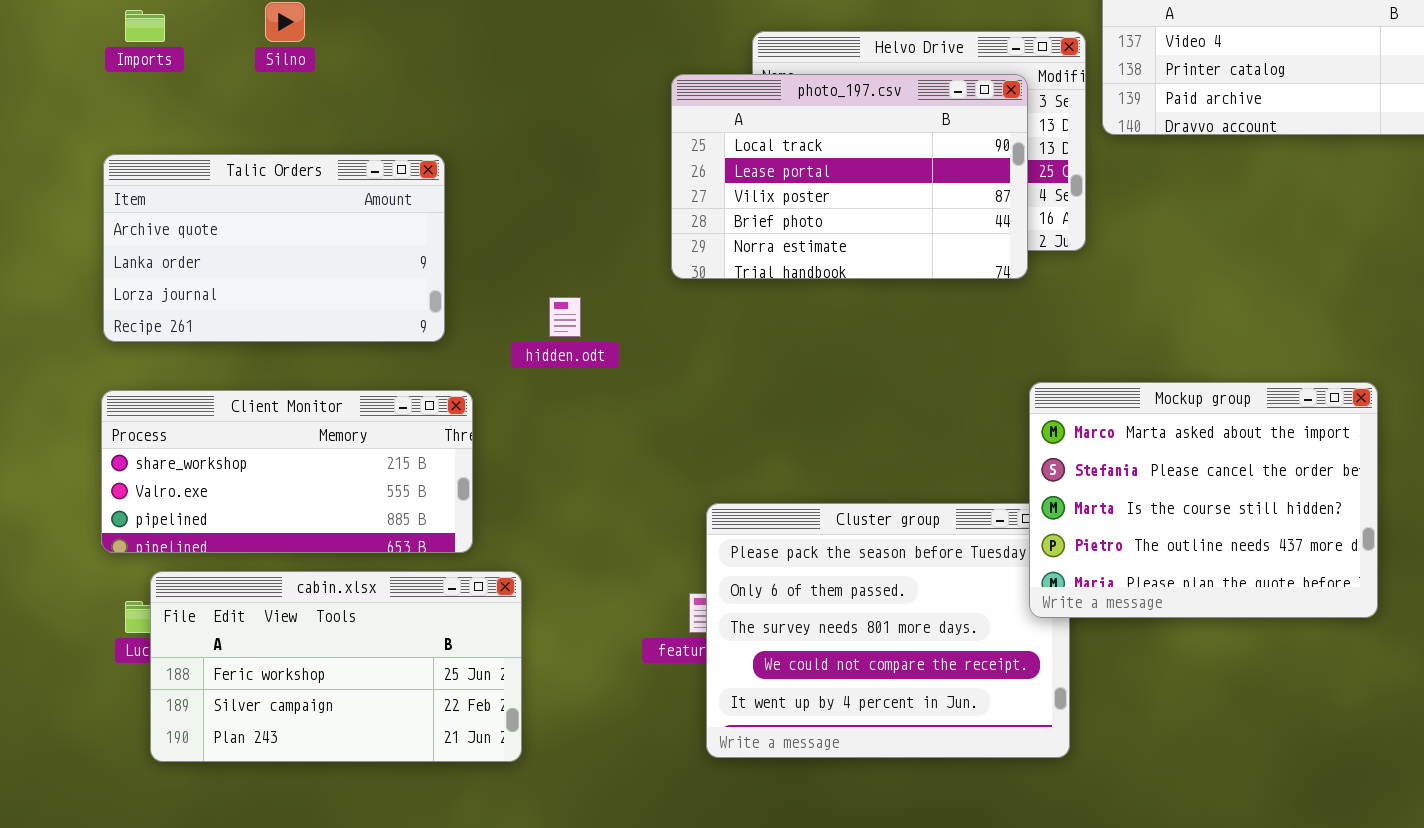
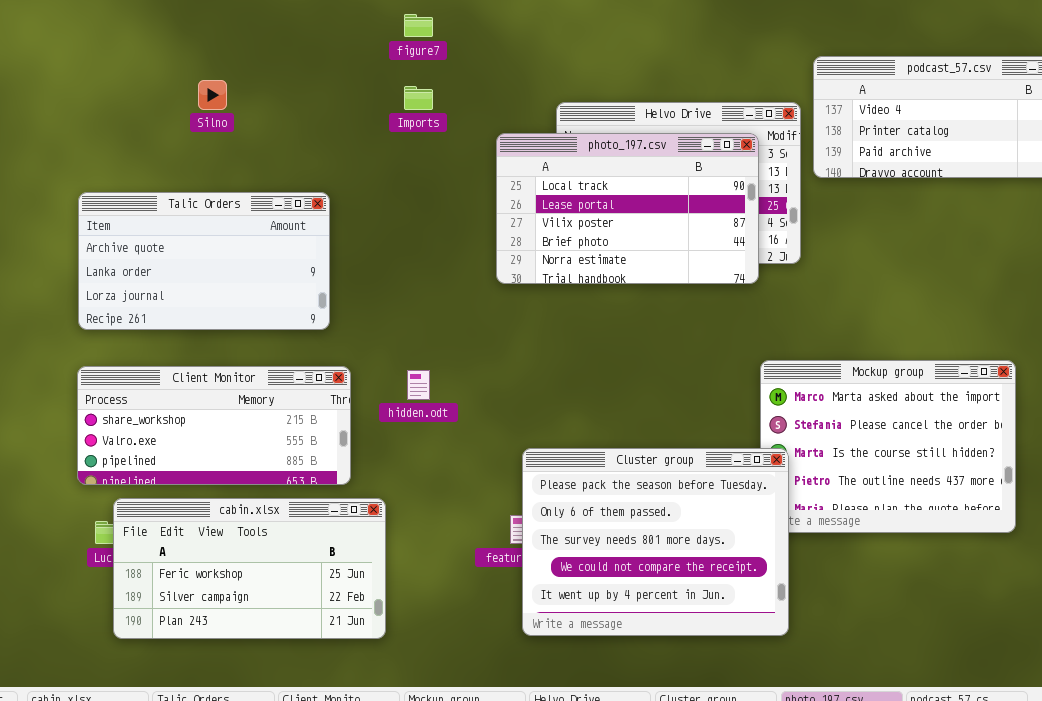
Imports: [125,10,165,42] -> [404,86,433,110], moved
hidden.odt: [549,297,581,337] -> [407,370,430,400], moved
Cluster group: [706,503,1070,758] -> [522,448,789,636], raised

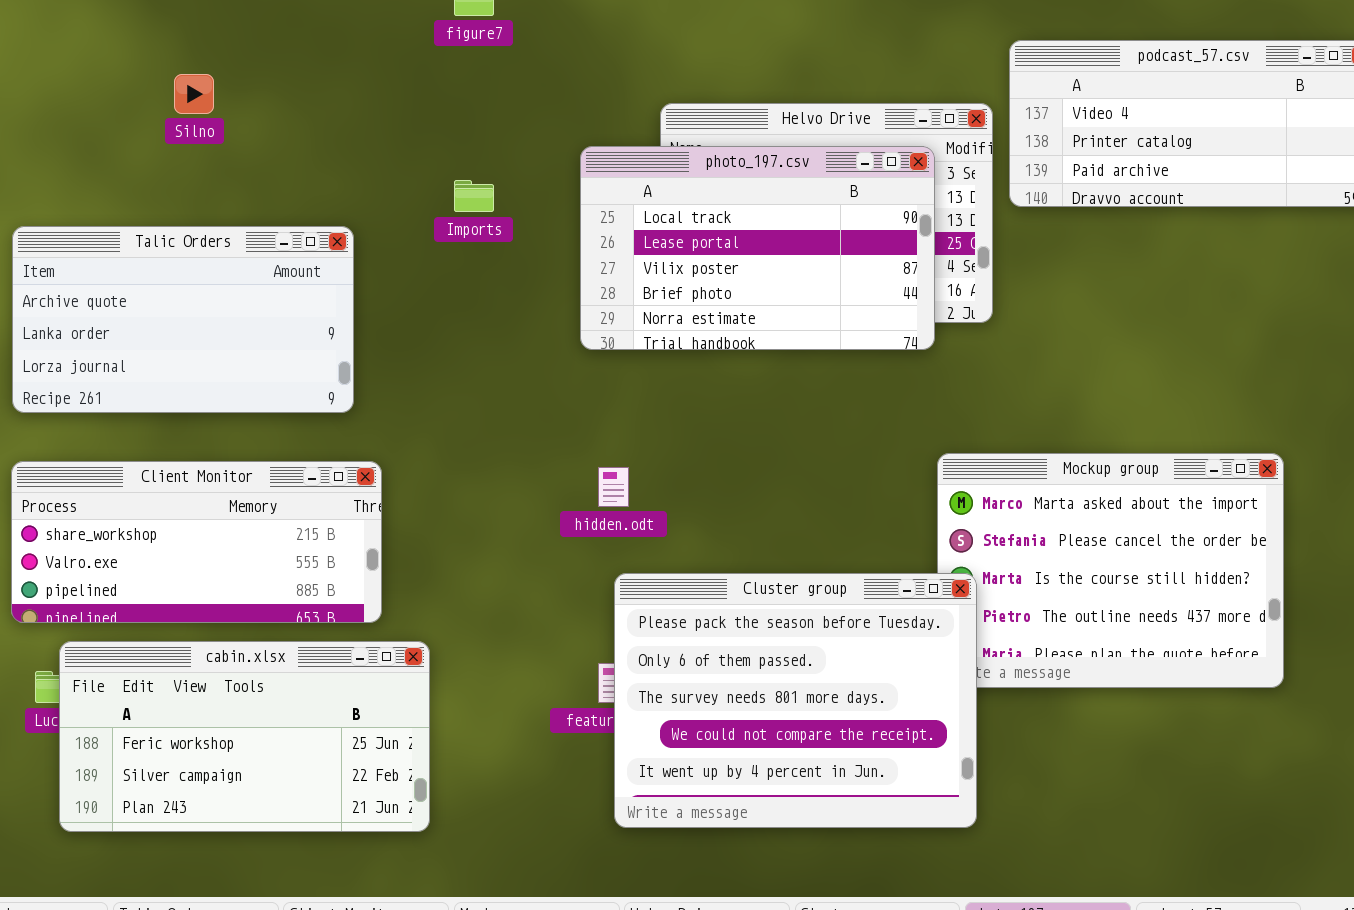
Imports: [404,86,433,110] -> [454,180,494,212], moved
hidden.odt: [407,370,430,400] -> [598,467,629,507], moved

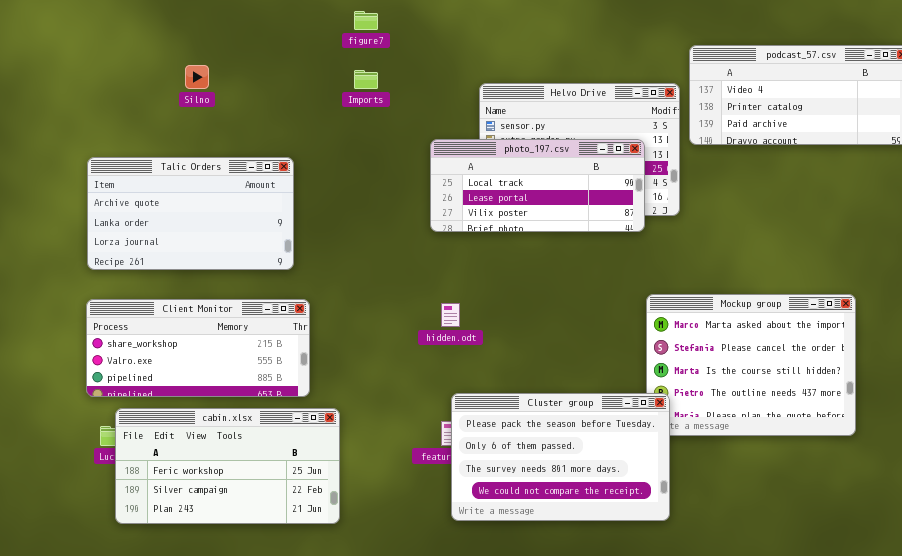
photo_197.csv: [580,146,935,350] -> [430,139,645,232], resized
Imports: [454,180,494,212] -> [354,70,378,89], moved
Cluster group: [614,573,977,828] -> [451,393,670,521], resized

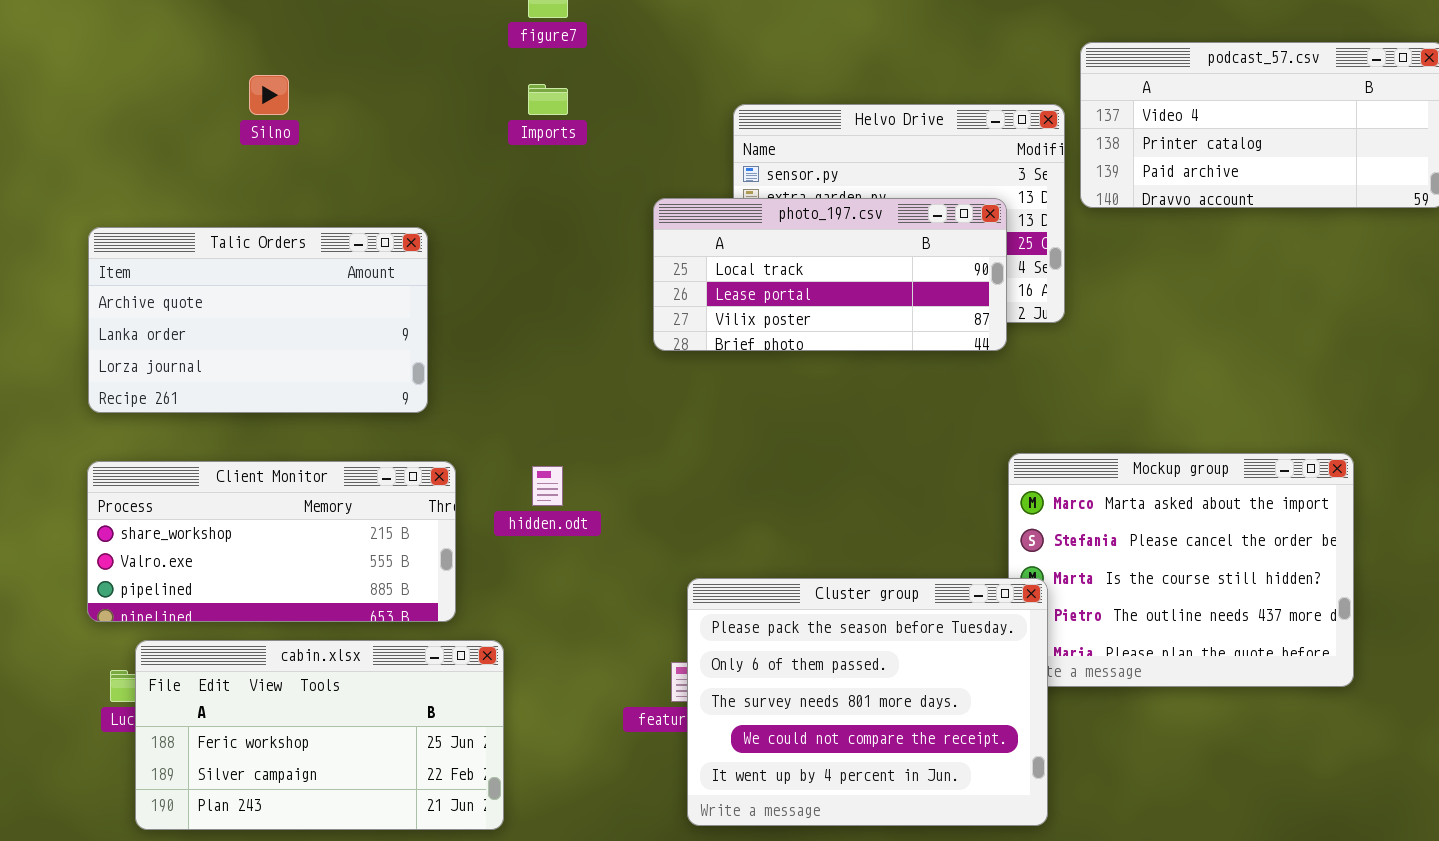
hidden.odt: [441,303,460,327] -> [532,466,563,506], moved
Cluster group: [451,393,670,521] -> [687,578,1048,826], resized

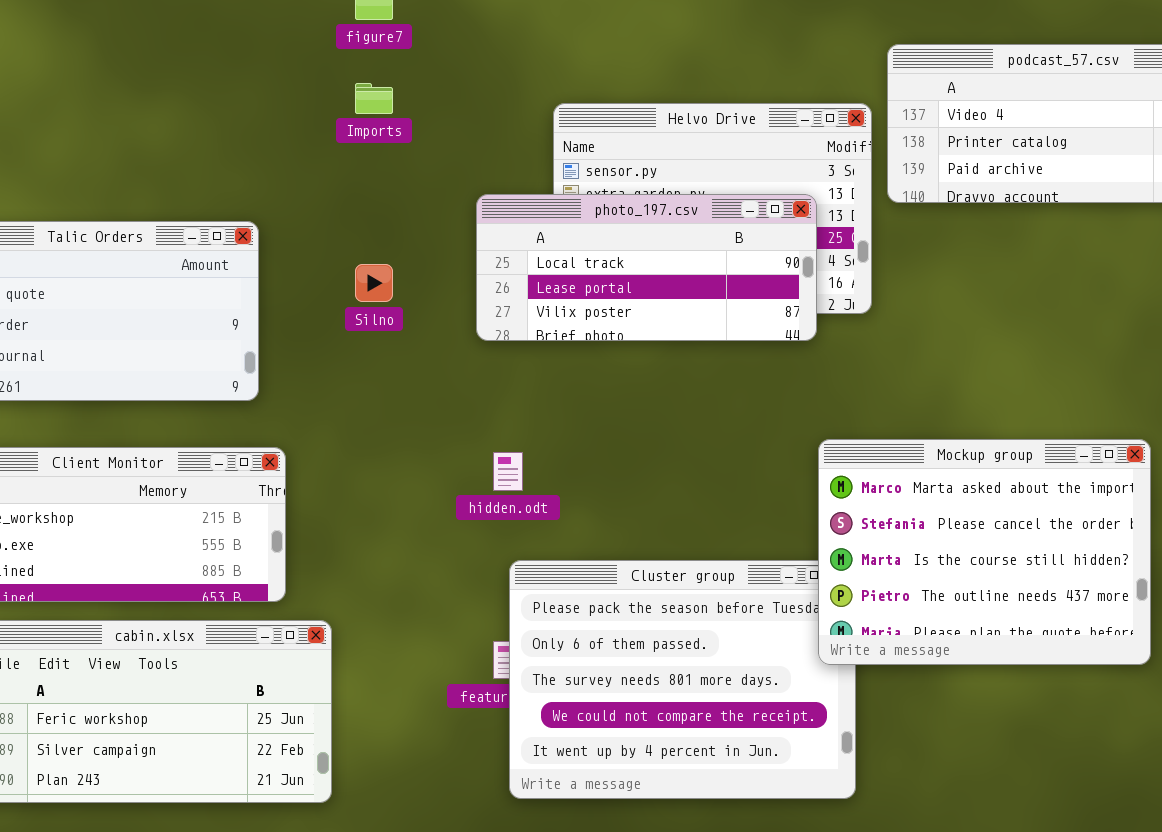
Silno: [249,75,289,115] -> [355,264,393,302], moved
Mockup group: [1008,453,1354,687] -> [818,439,1151,665], raised
hidden.odt: [532,466,563,506] -> [493,452,523,491], moved

